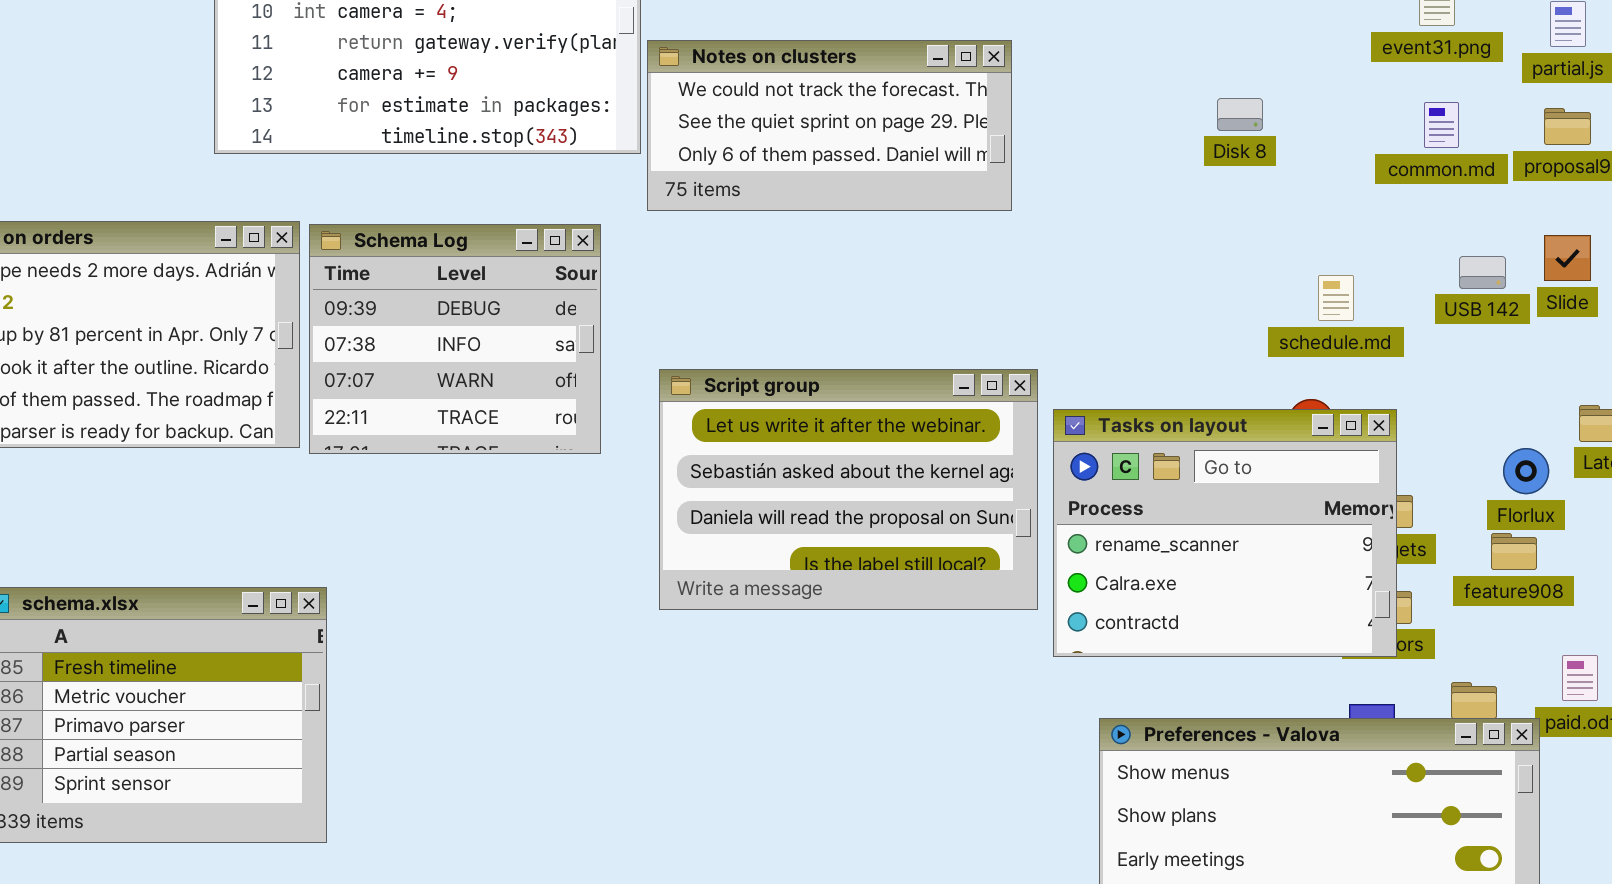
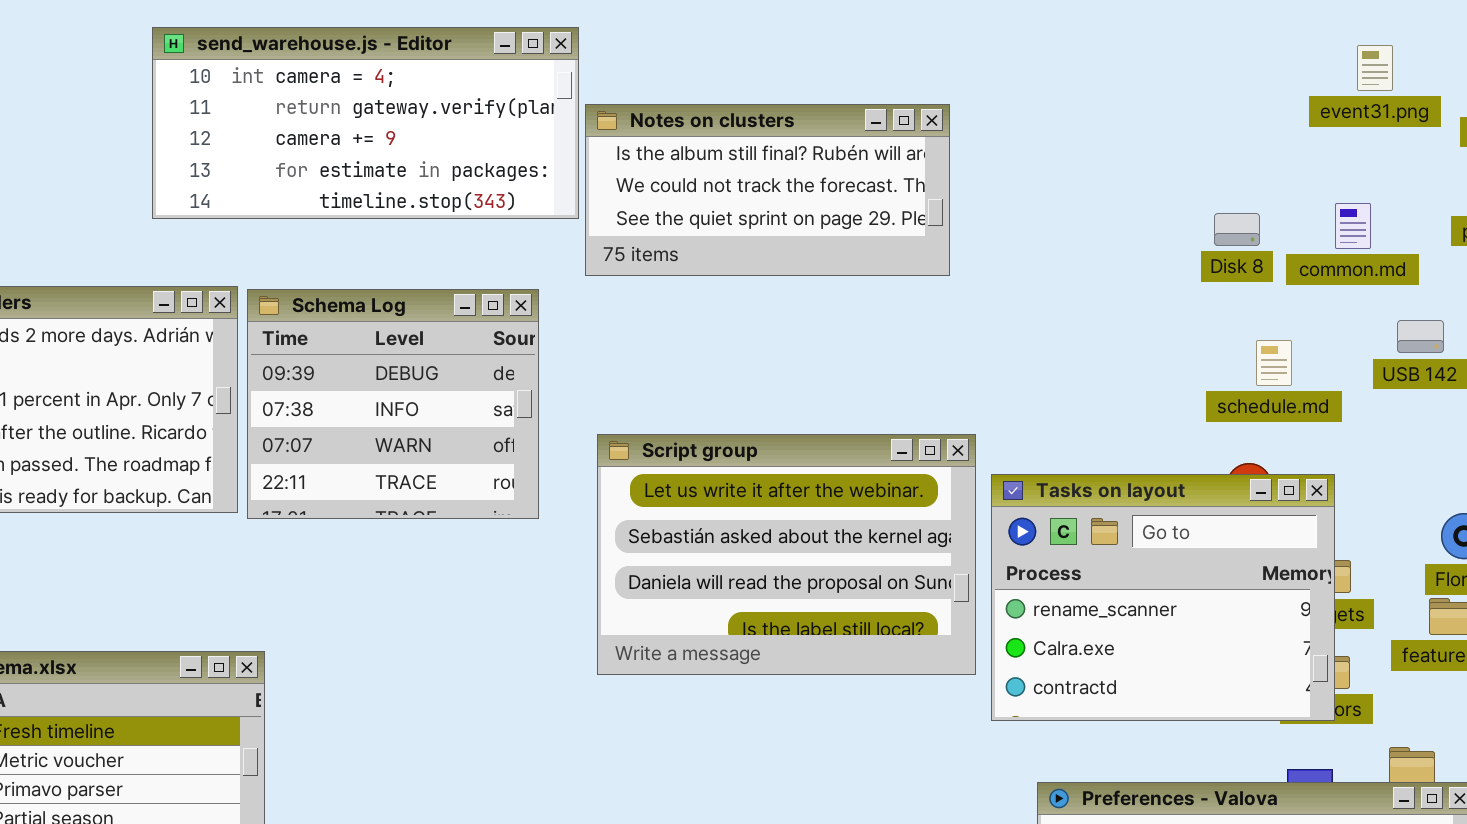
Notes on clusters: [647,40,1012,211] -> [585,104,950,276], scrolled up 1 row
Disk 8: [1217,98,1263,131] -> [1214,213,1260,246], moved
common.md: [1424,102,1459,148] -> [1335,203,1371,249], moved

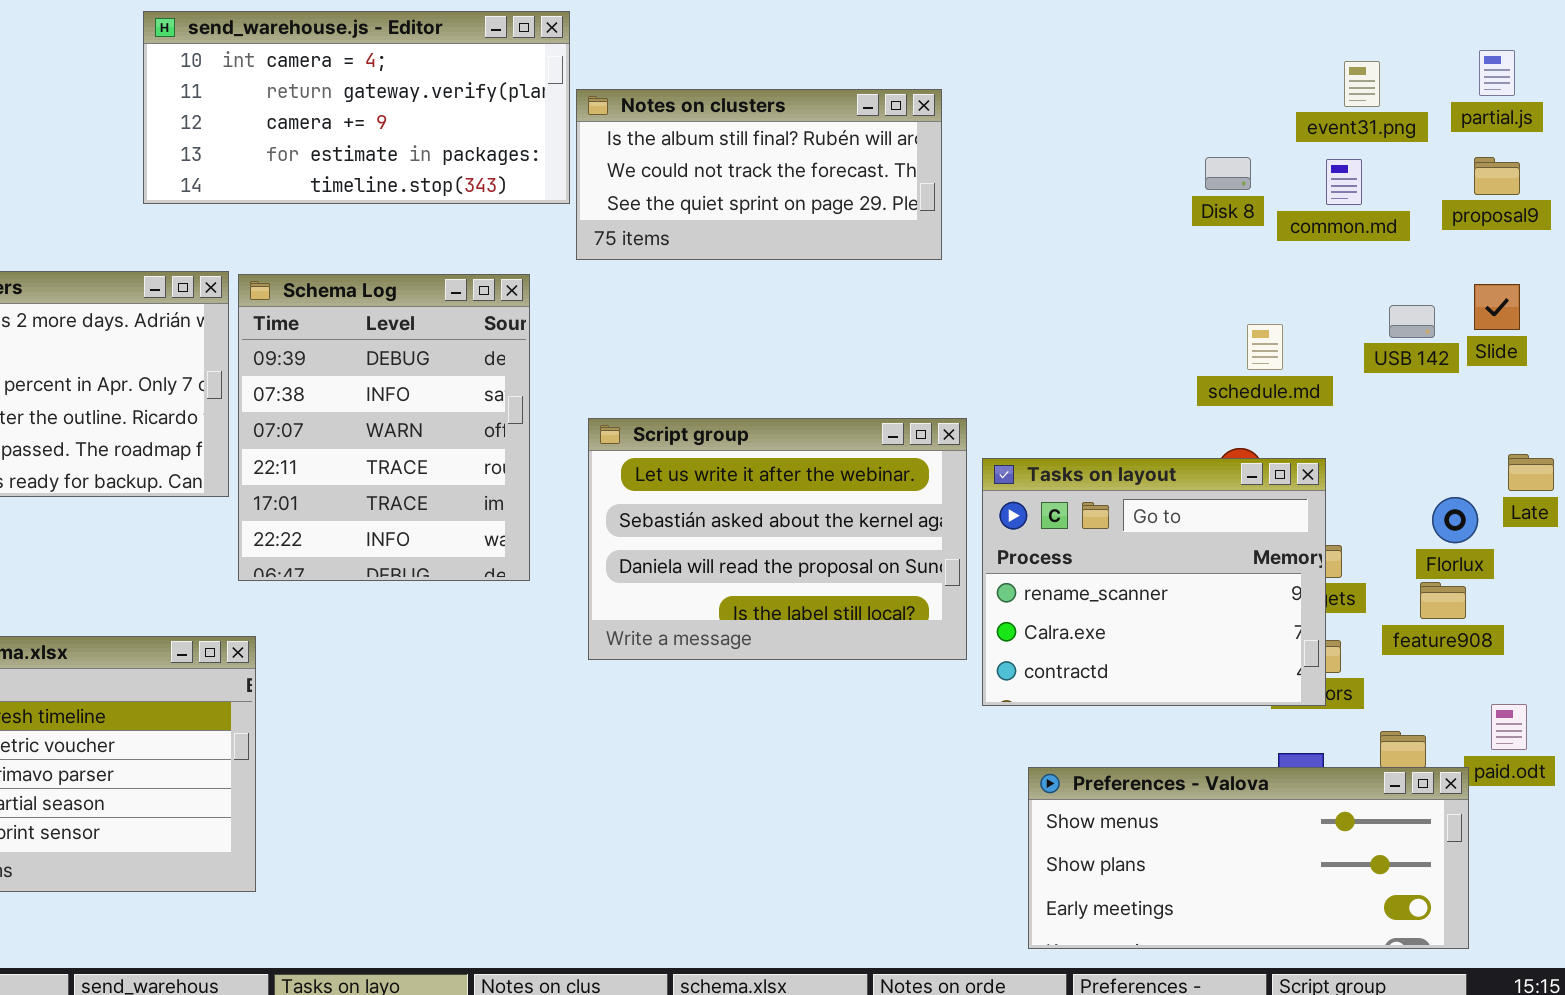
event31.png: [1357,45,1393,91] -> [1344,61,1380,107], moved
common.md: [1335,203,1371,249] -> [1326,159,1362,205], moved
Disk 8: [1214,213,1260,246] -> [1205,157,1251,190], moved
Schema Log: [247,289,539,519] -> [238,274,530,581], resized

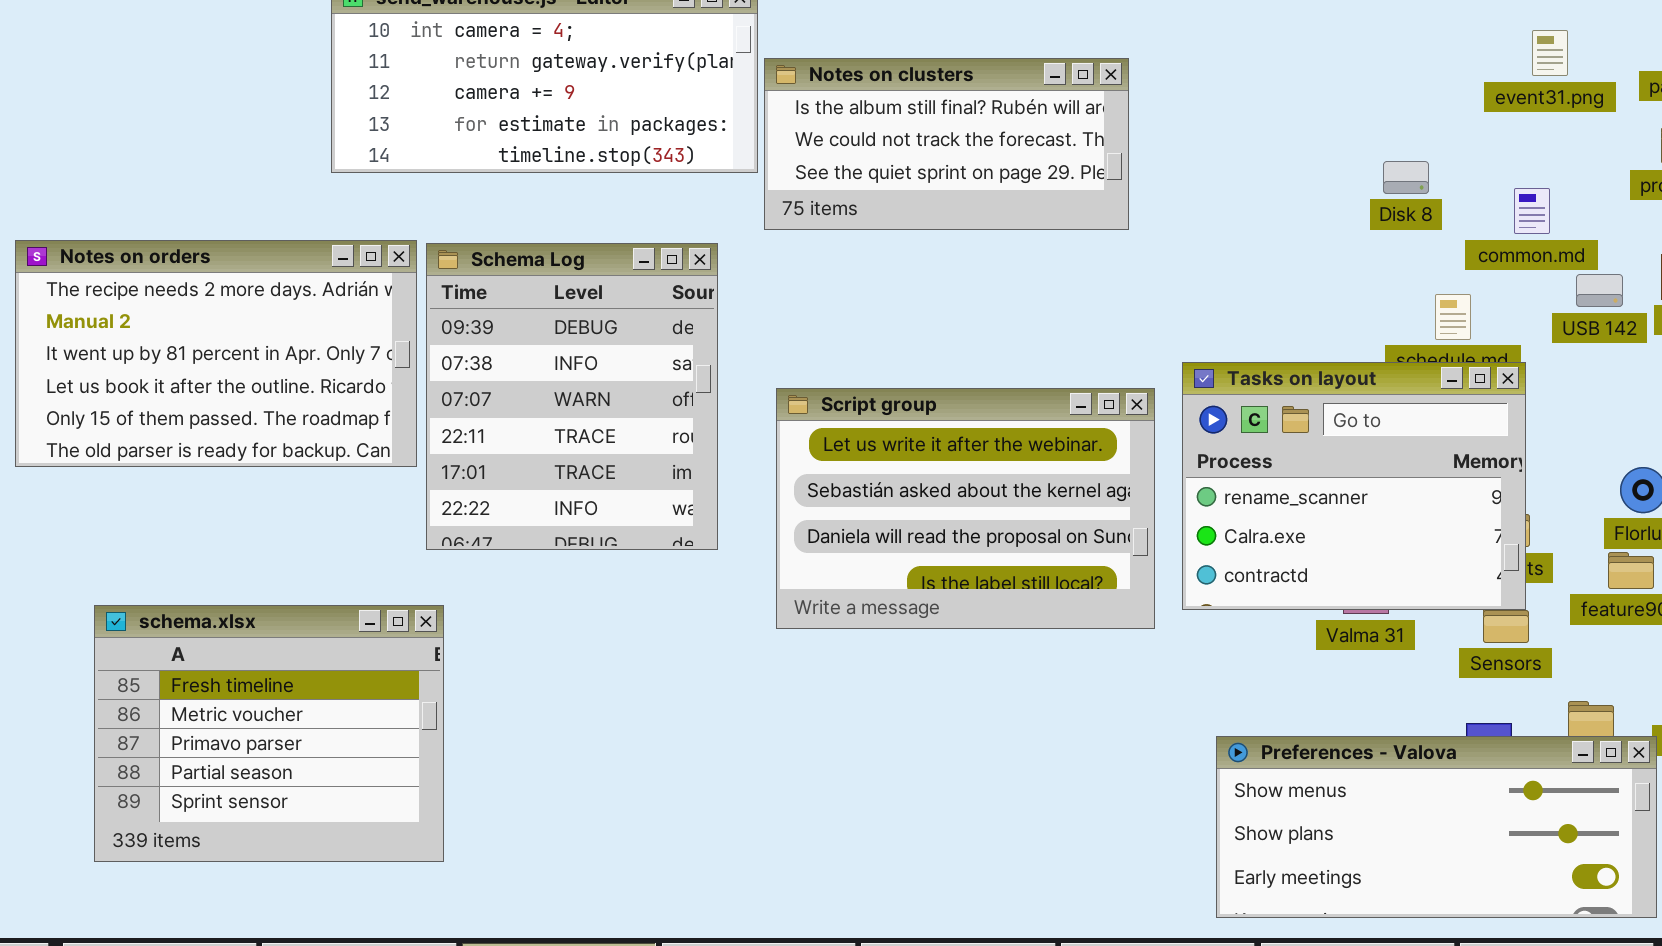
Disk 8: [1205,157,1251,190] -> [1383,161,1429,194], moved
common.md: [1326,159,1362,205] -> [1514,188,1550,234], moved
Tasks on layout: [982,458,1326,706] -> [1182,362,1526,610], moved

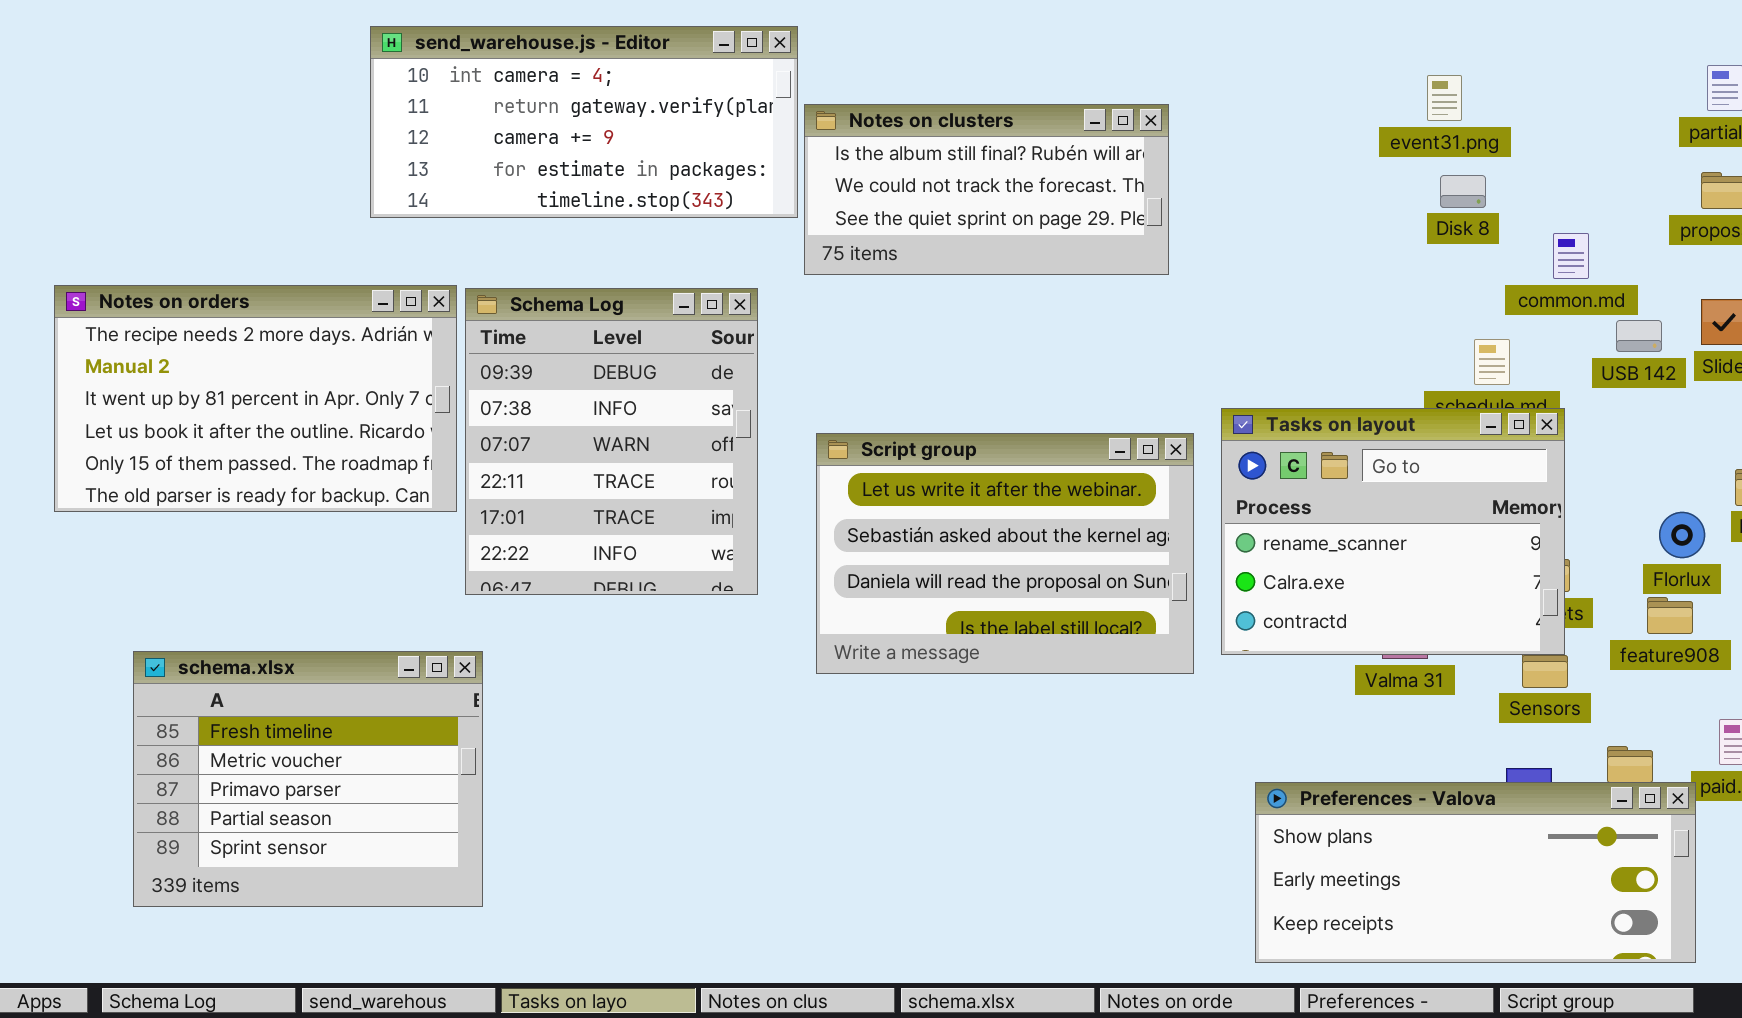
event31.png: [1532,30,1568,76] -> [1427,75,1462,121], moved
Disk 8: [1383,161,1429,194] -> [1440,175,1486,208], moved
Preferences - Valova: [1216,736,1657,918] -> [1255,782,1696,963], scrolled down 1 row

